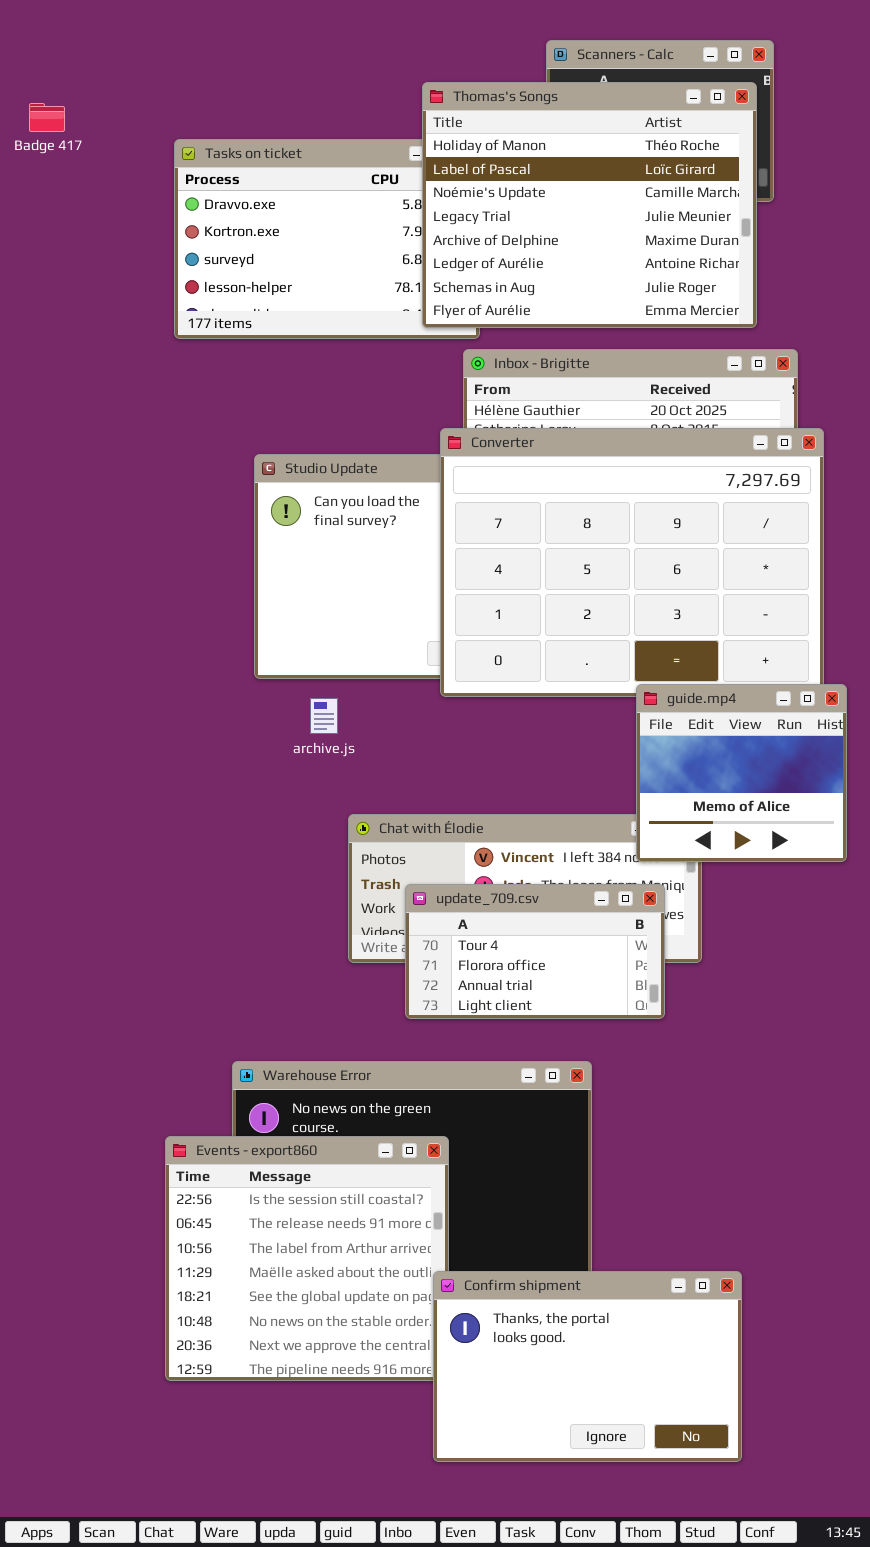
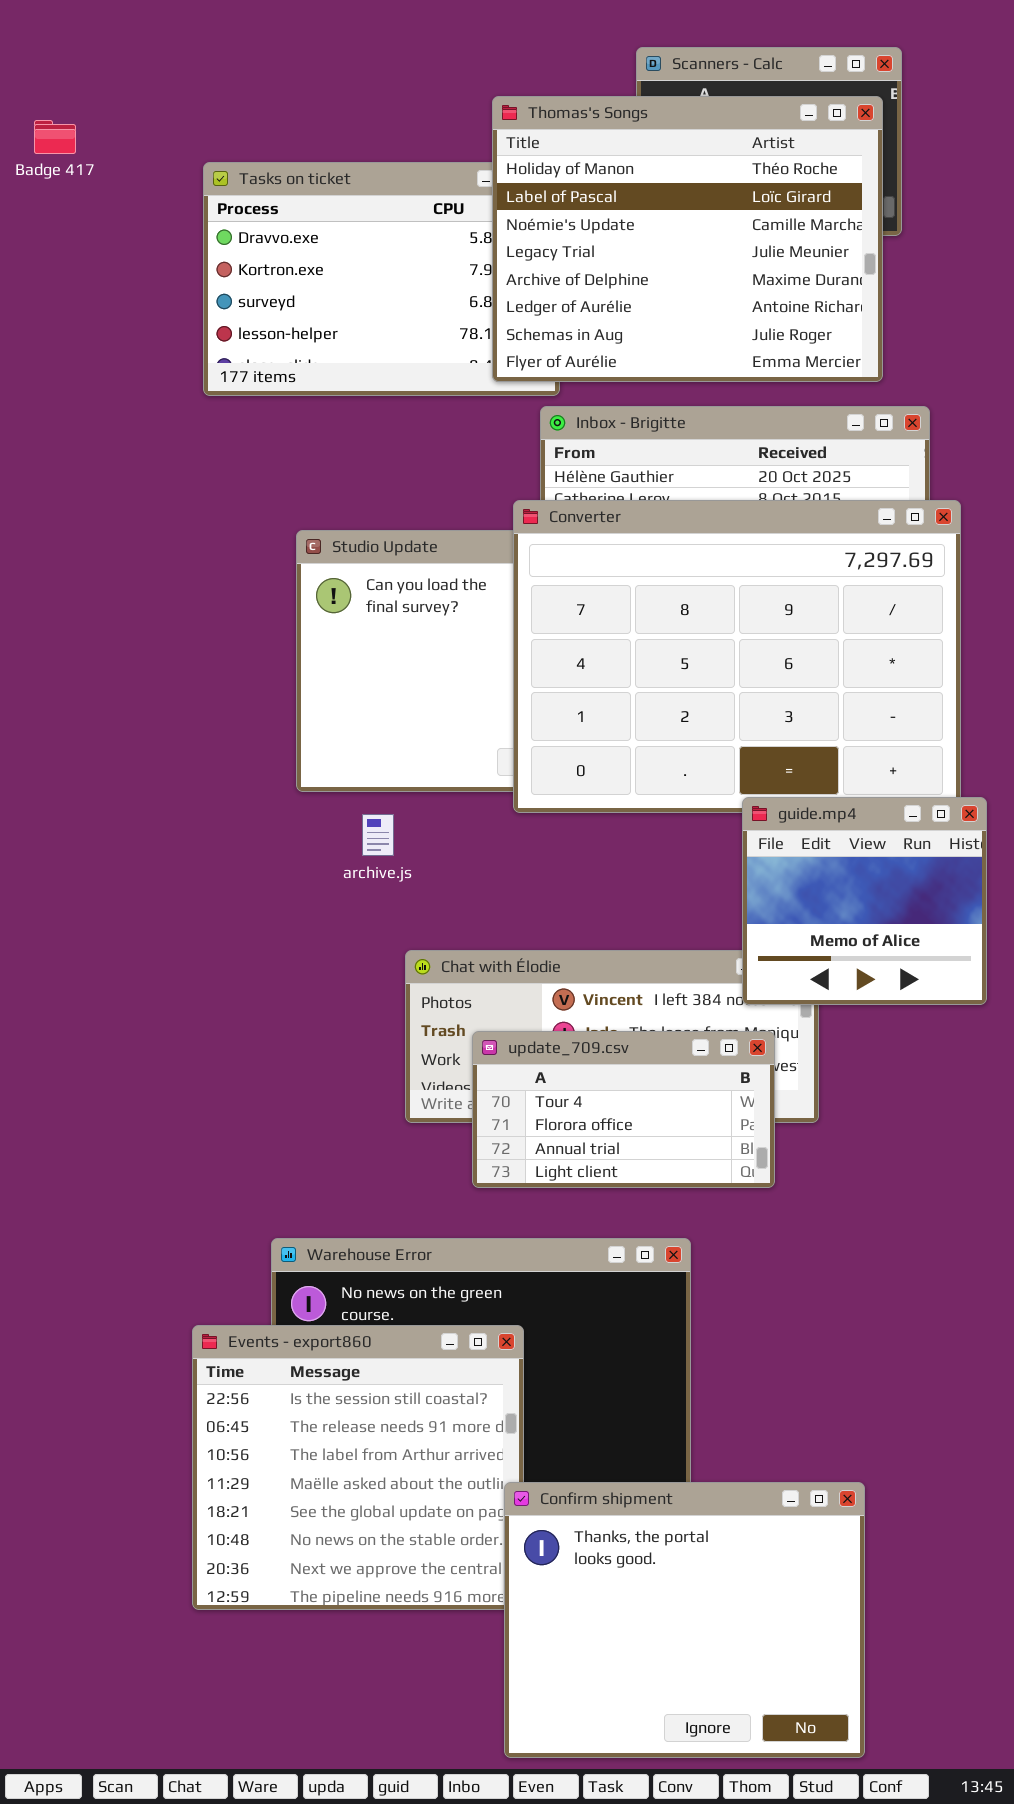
Confirm shipment: [433,1271,742,1462] -> [504,1482,865,1758], resized

